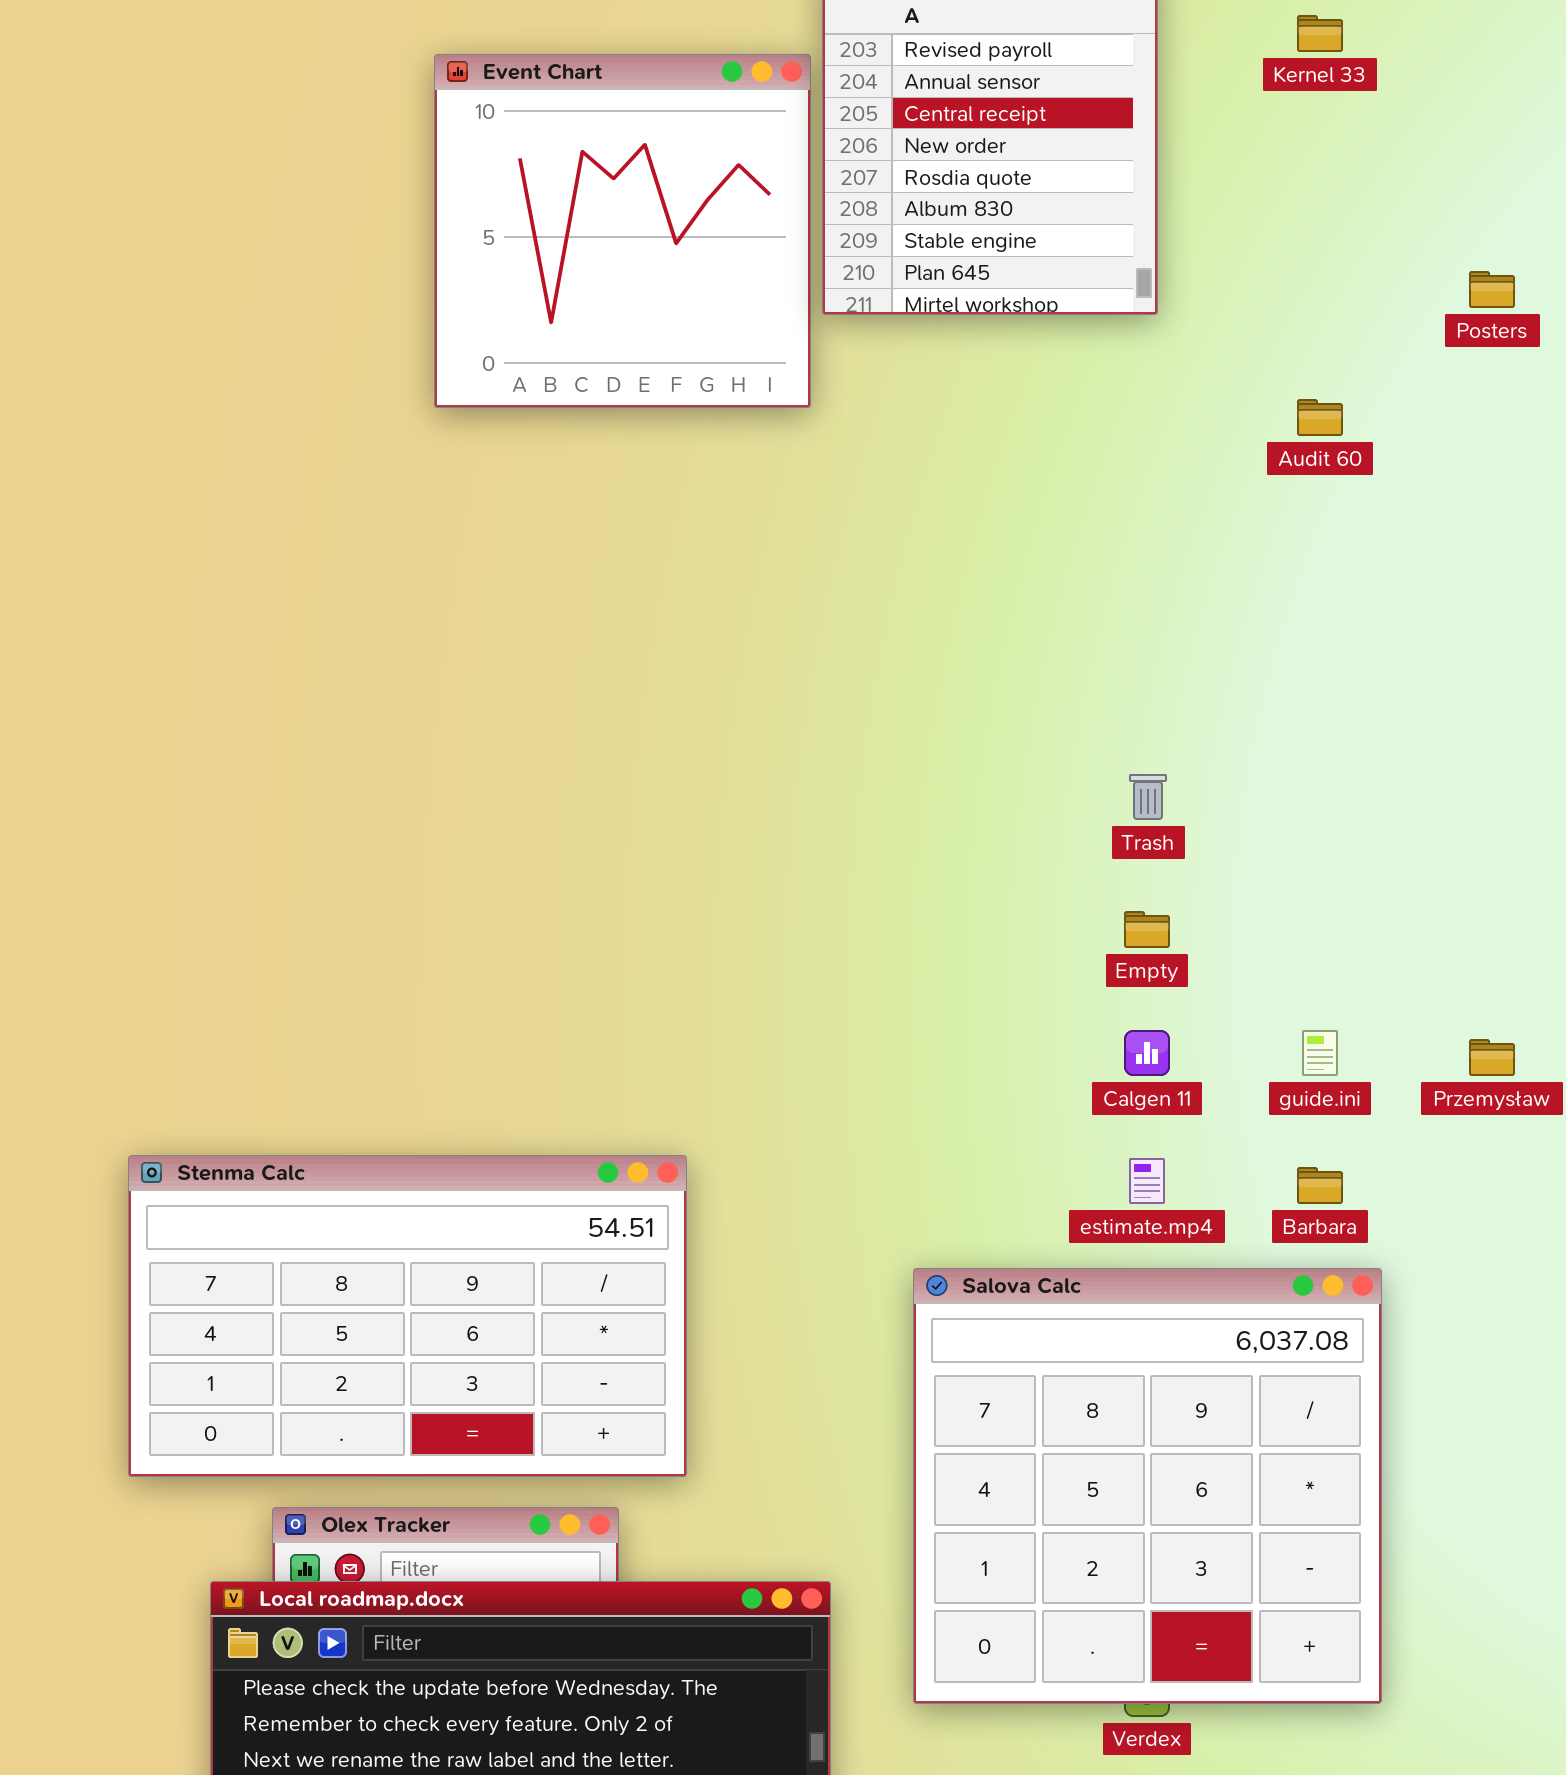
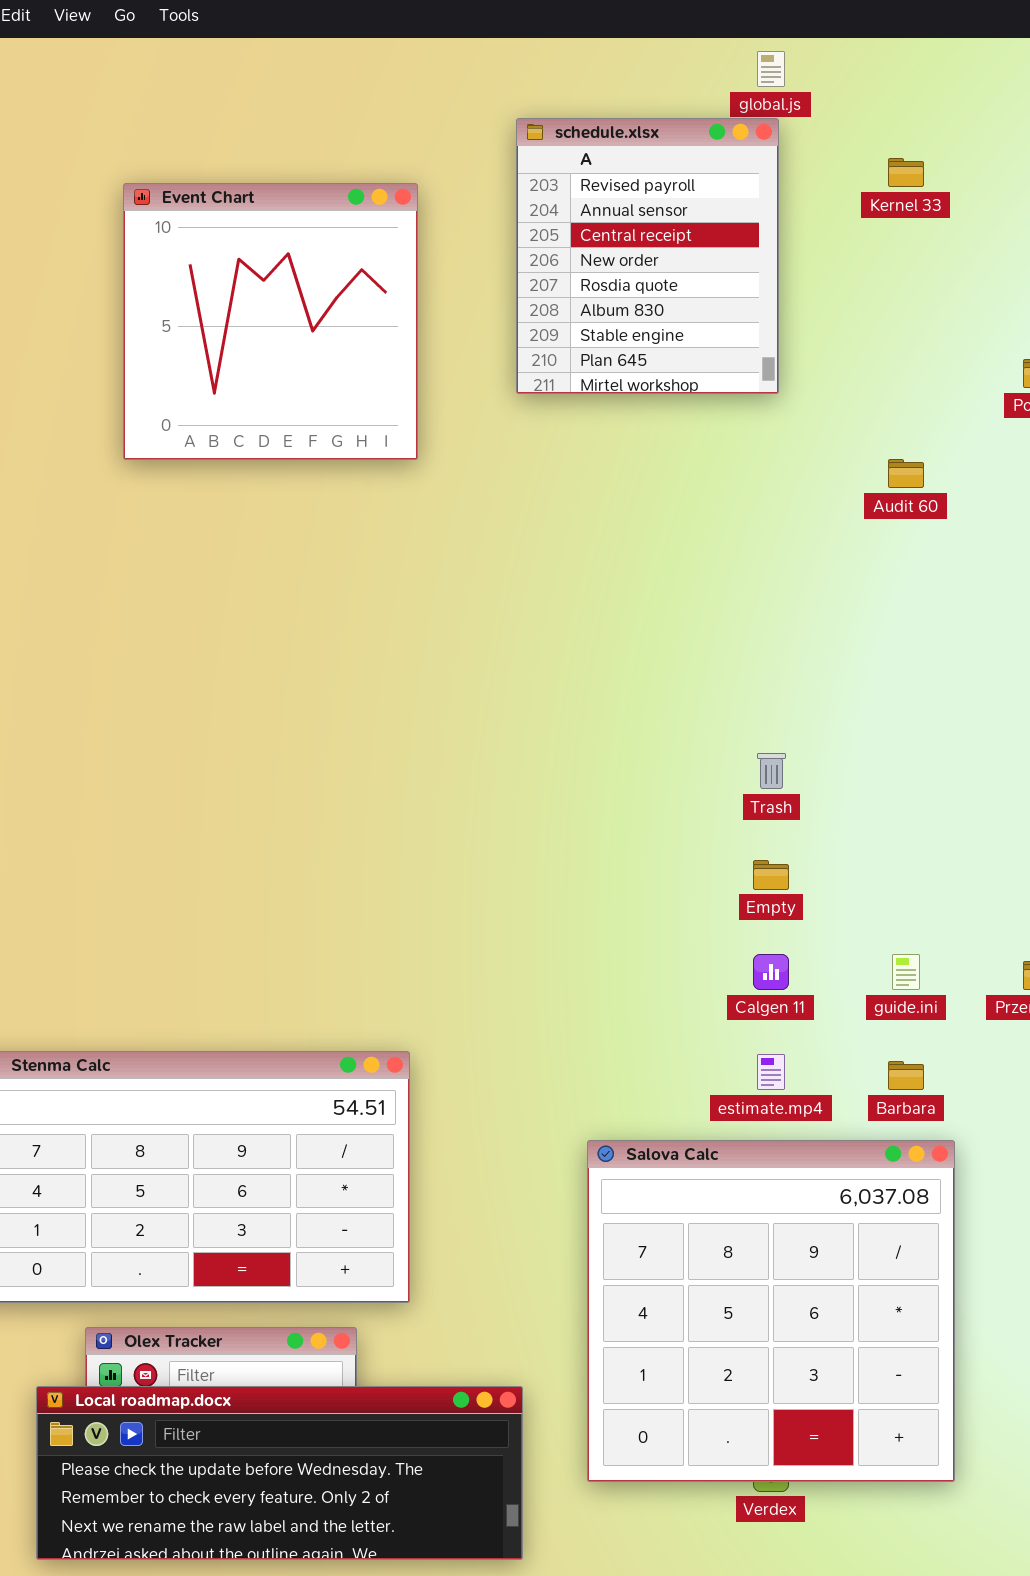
Event Chart: [434,54,811,408] -> [123,183,418,460], moved

